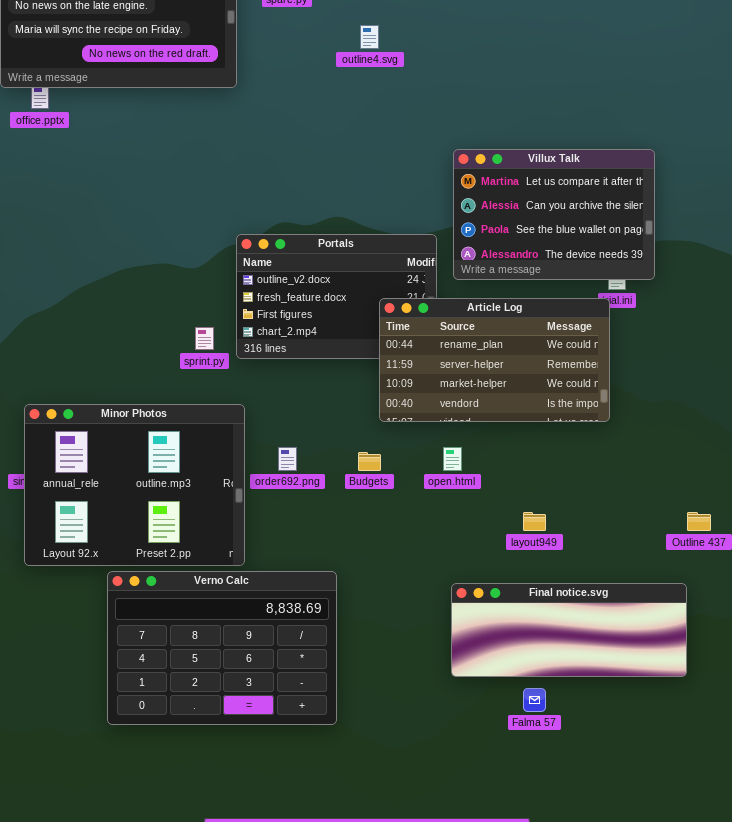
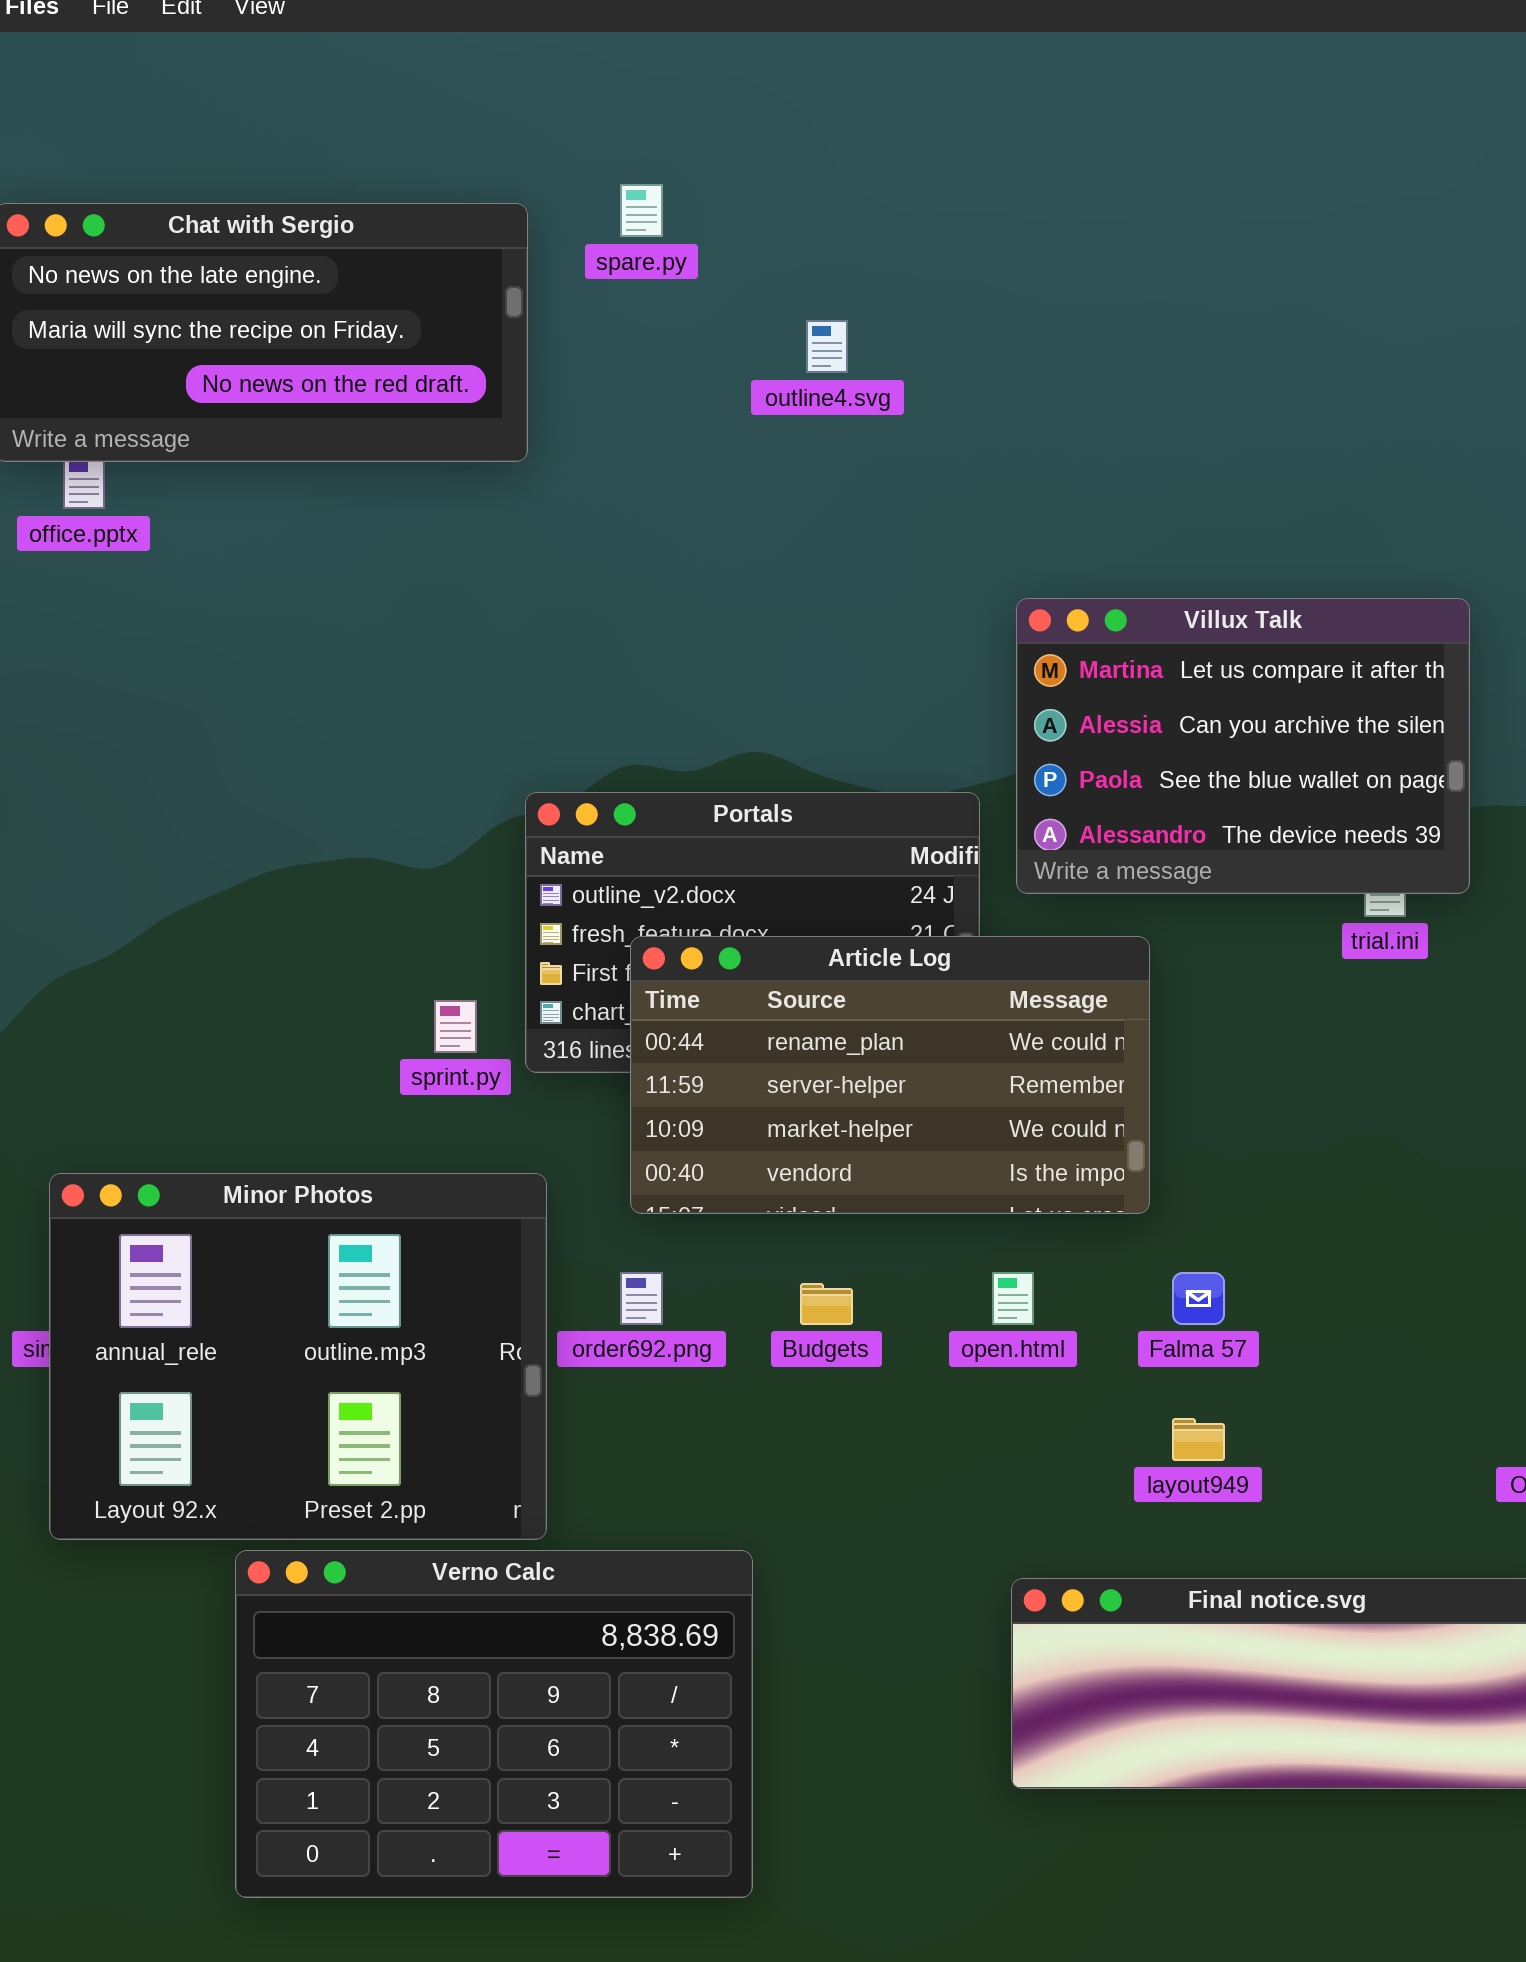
Article Log: [379,298,610,422] -> [630,936,1150,1214], moved
Falma 57: [523,688,546,712] -> [1172,1272,1225,1325], moved

